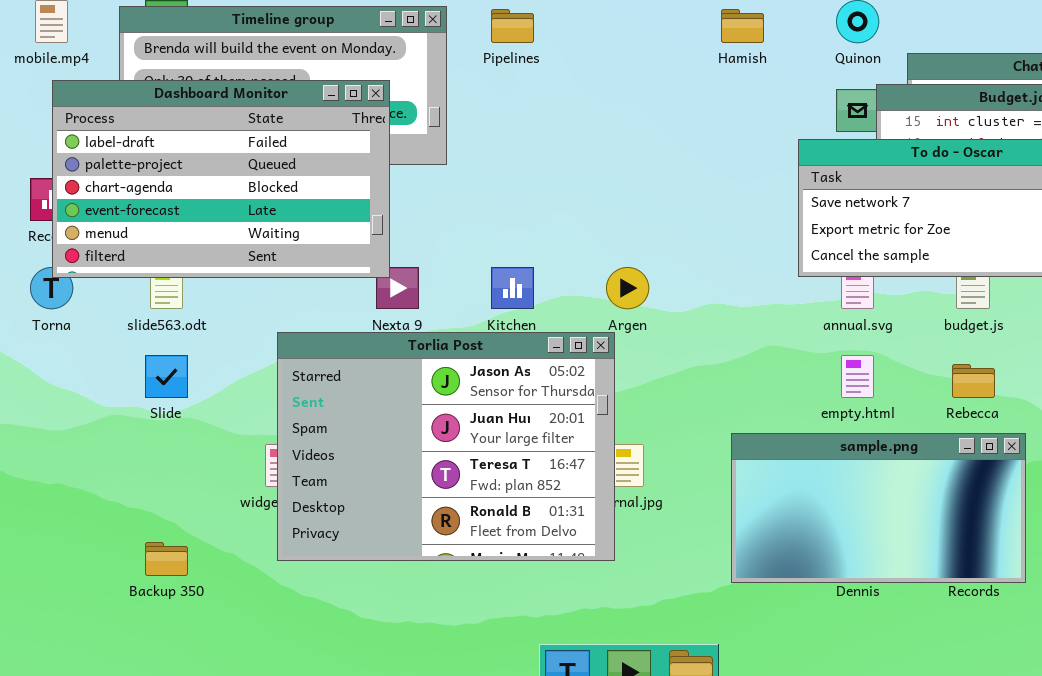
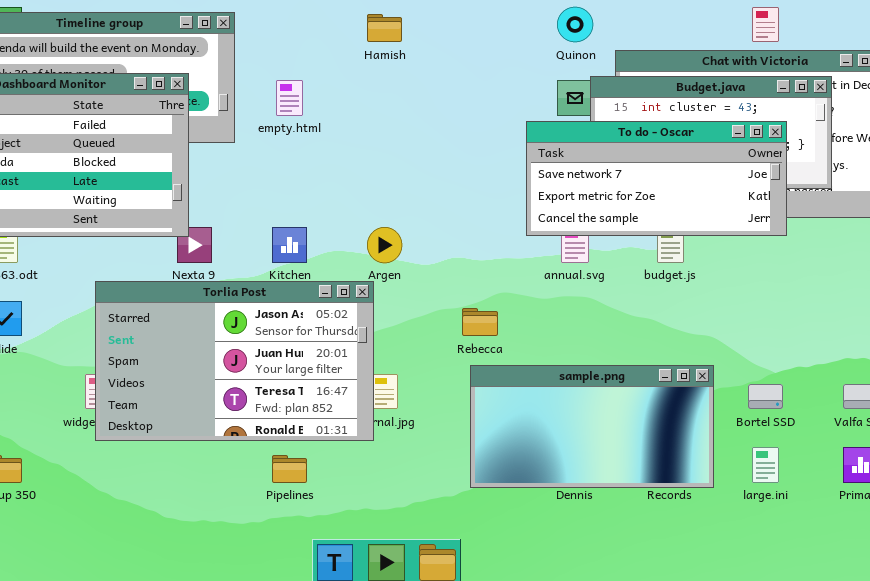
Pipelines: [491,9,534,43] -> [272,455,307,483], moved
Hamish: [721,9,764,43] -> [367,14,402,42], moved
Torlia Post: [277,332,615,561] -> [95,281,374,441], resized
empty.html: [841,355,874,398] -> [276,80,303,116], moved
Rebecca: [952,364,995,398] -> [462,308,498,336], moved

